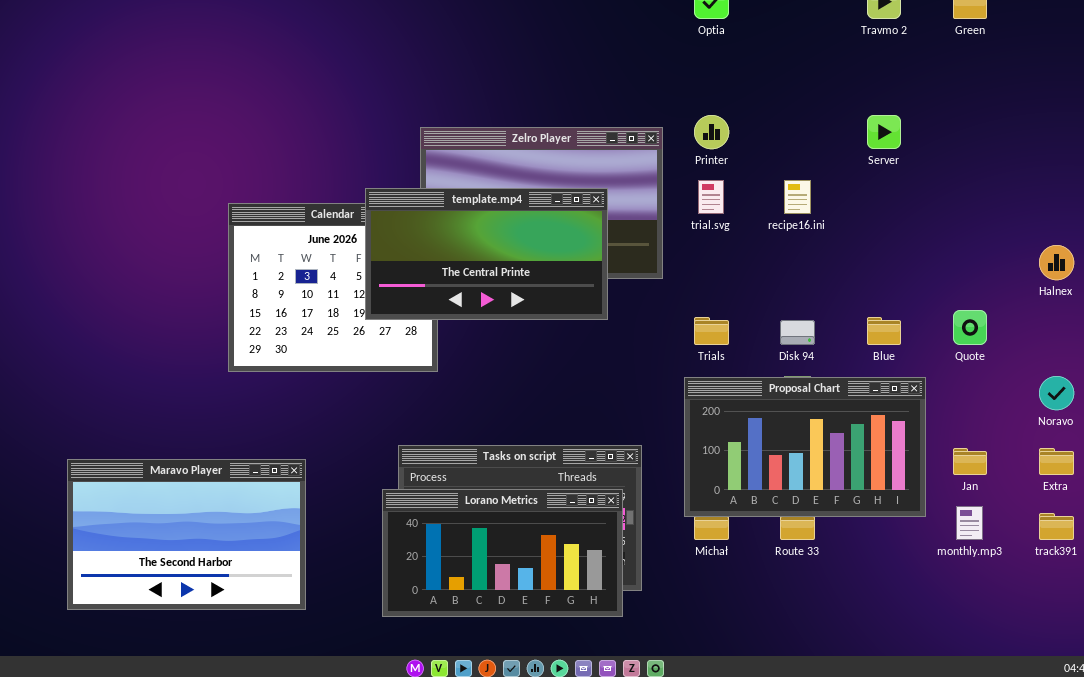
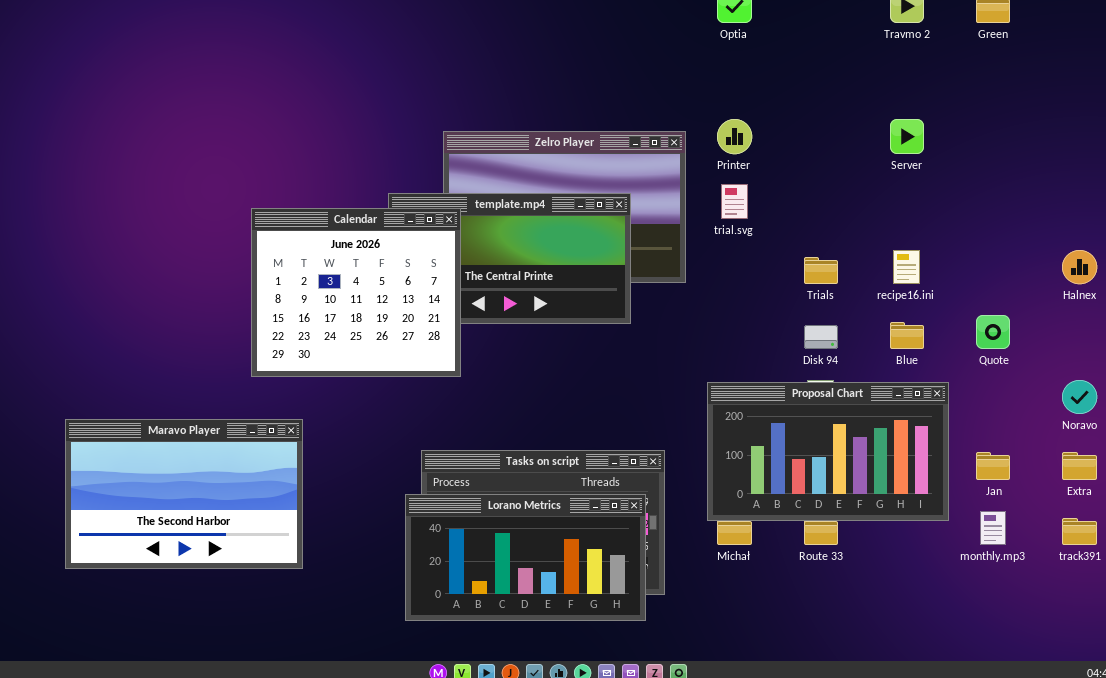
recipe16.ini: [784,180,811,214] -> [893,250,920,284], moved
Calendar: [228,203,438,372] -> [251,208,461,377], raised
Trials: [694,317,729,345] -> [804,257,838,284], moved
Maravo Player: [67,459,306,610] -> [65,419,303,569], moved

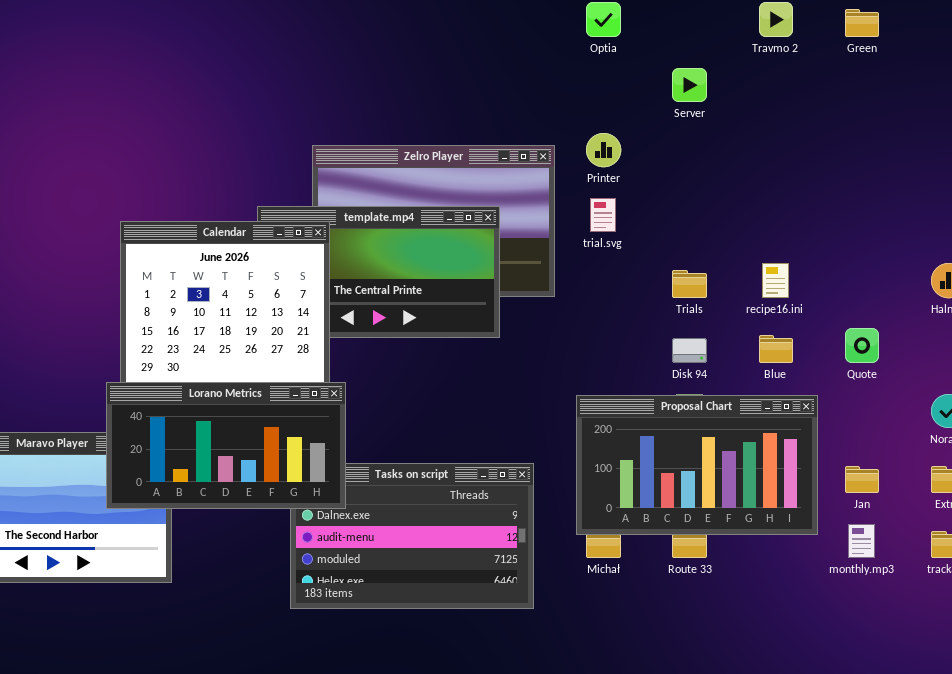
Server: [890,119,924,154] -> [672,68,707,102], moved
Lorano Metrics: [405,494,646,621] -> [106,382,346,509], moved

